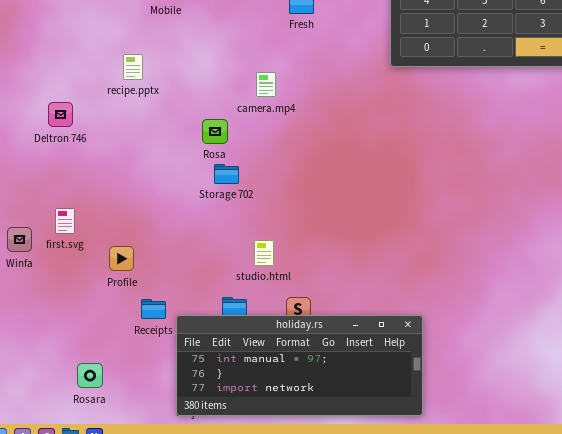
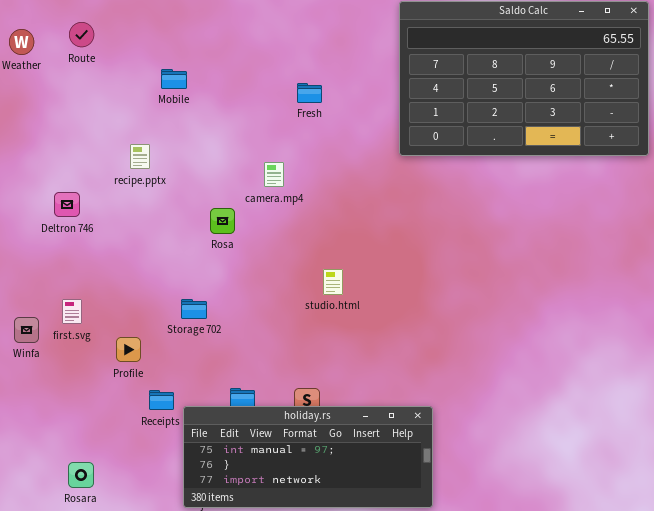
Storage 702: [214,164,239,184] -> [181,299,207,319], moved
studio.html: [254,240,274,266] -> [323,269,343,295], moved
Rosara: [77,363,103,388] -> [68,462,94,488], moved

